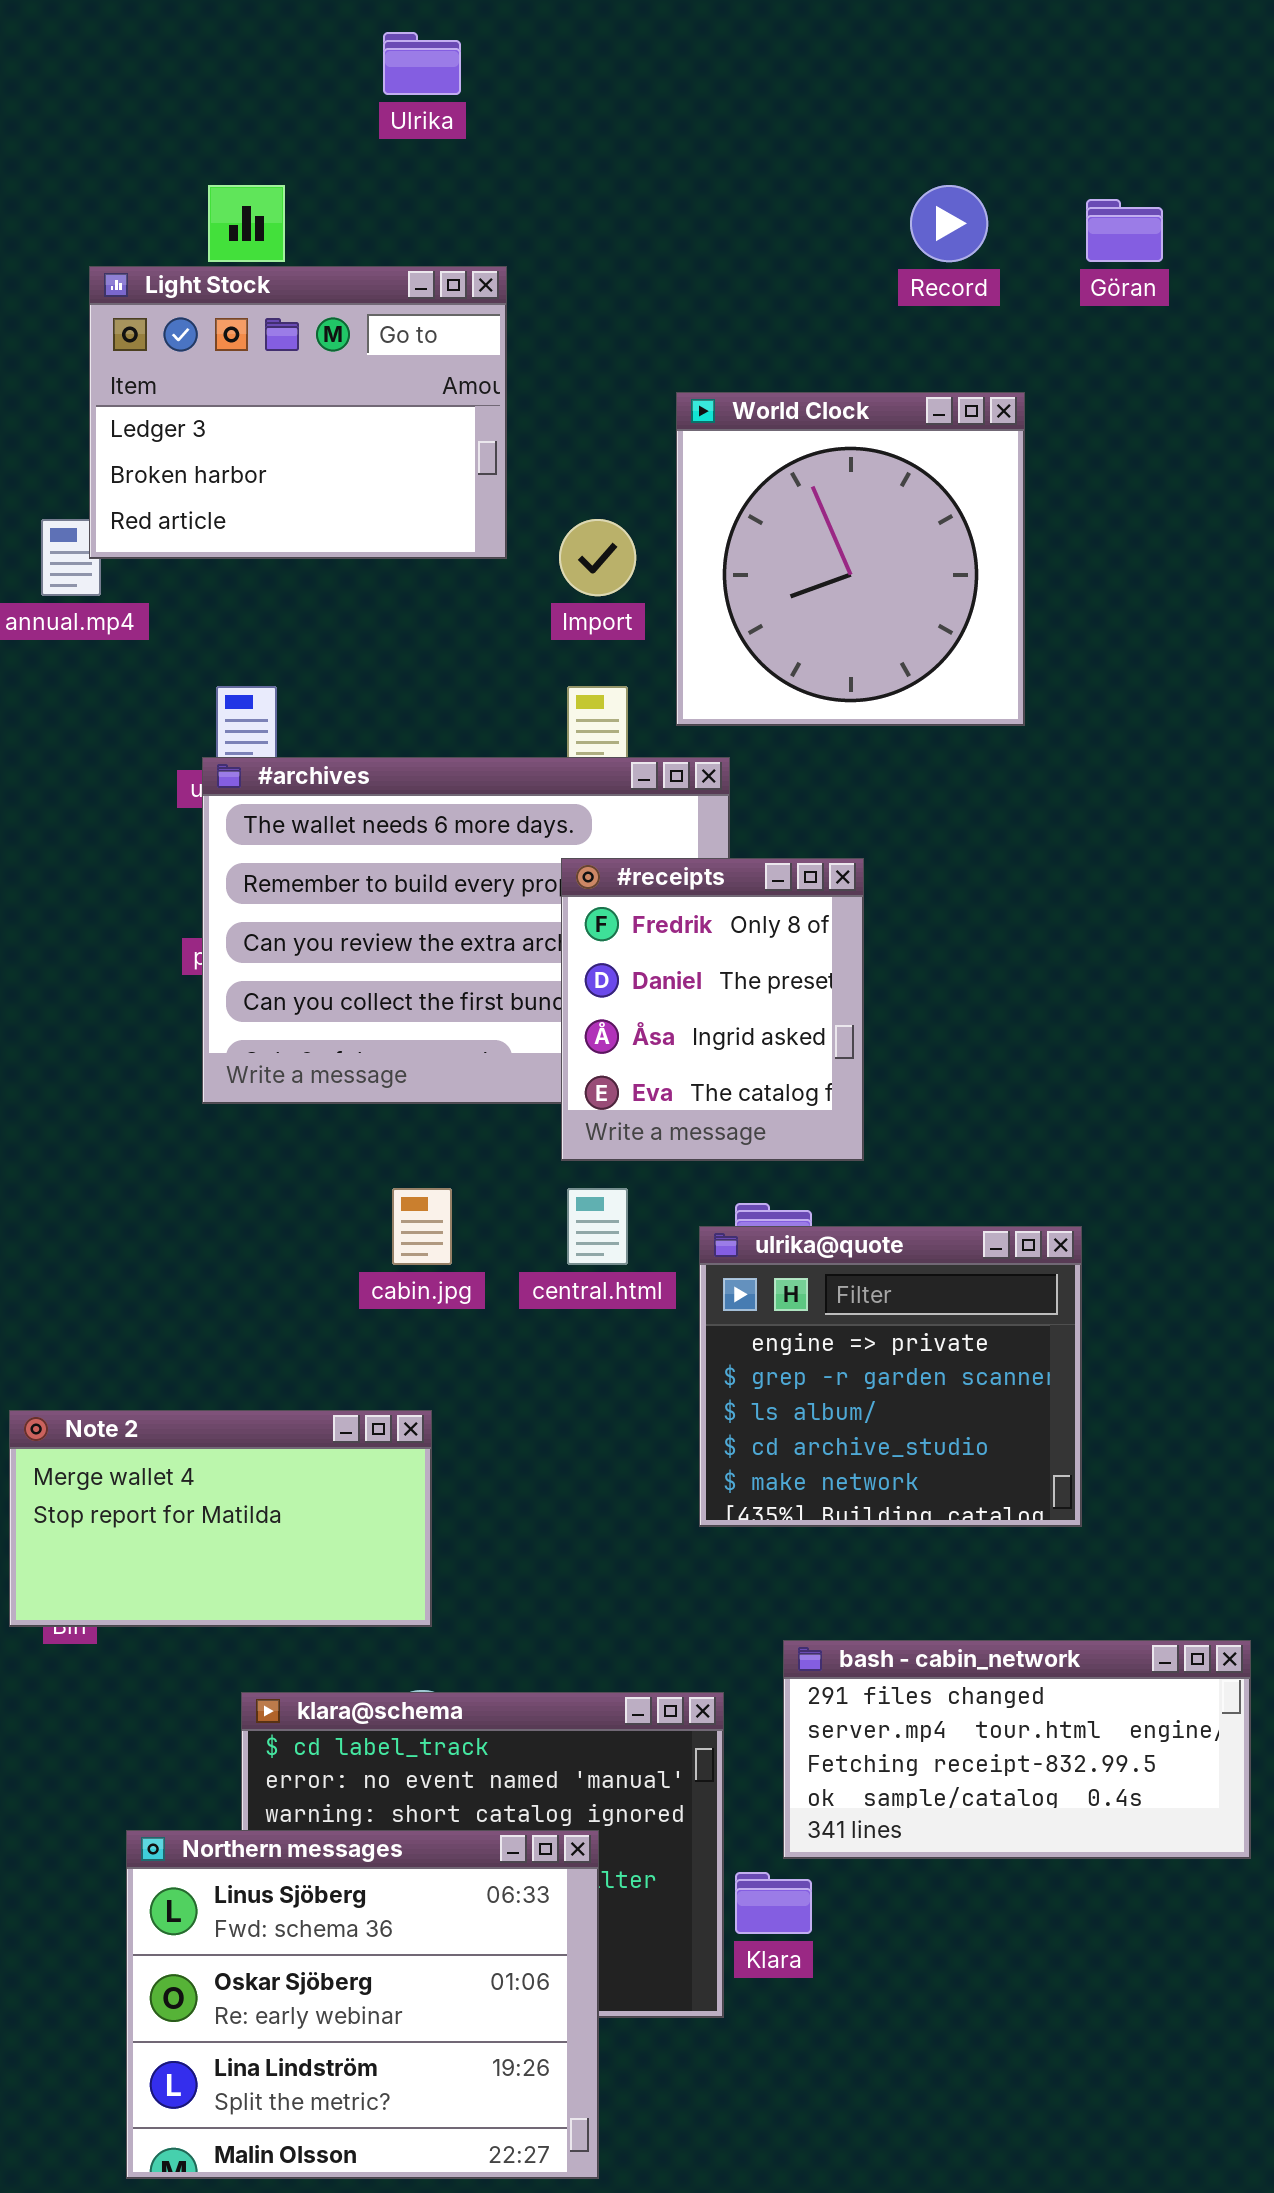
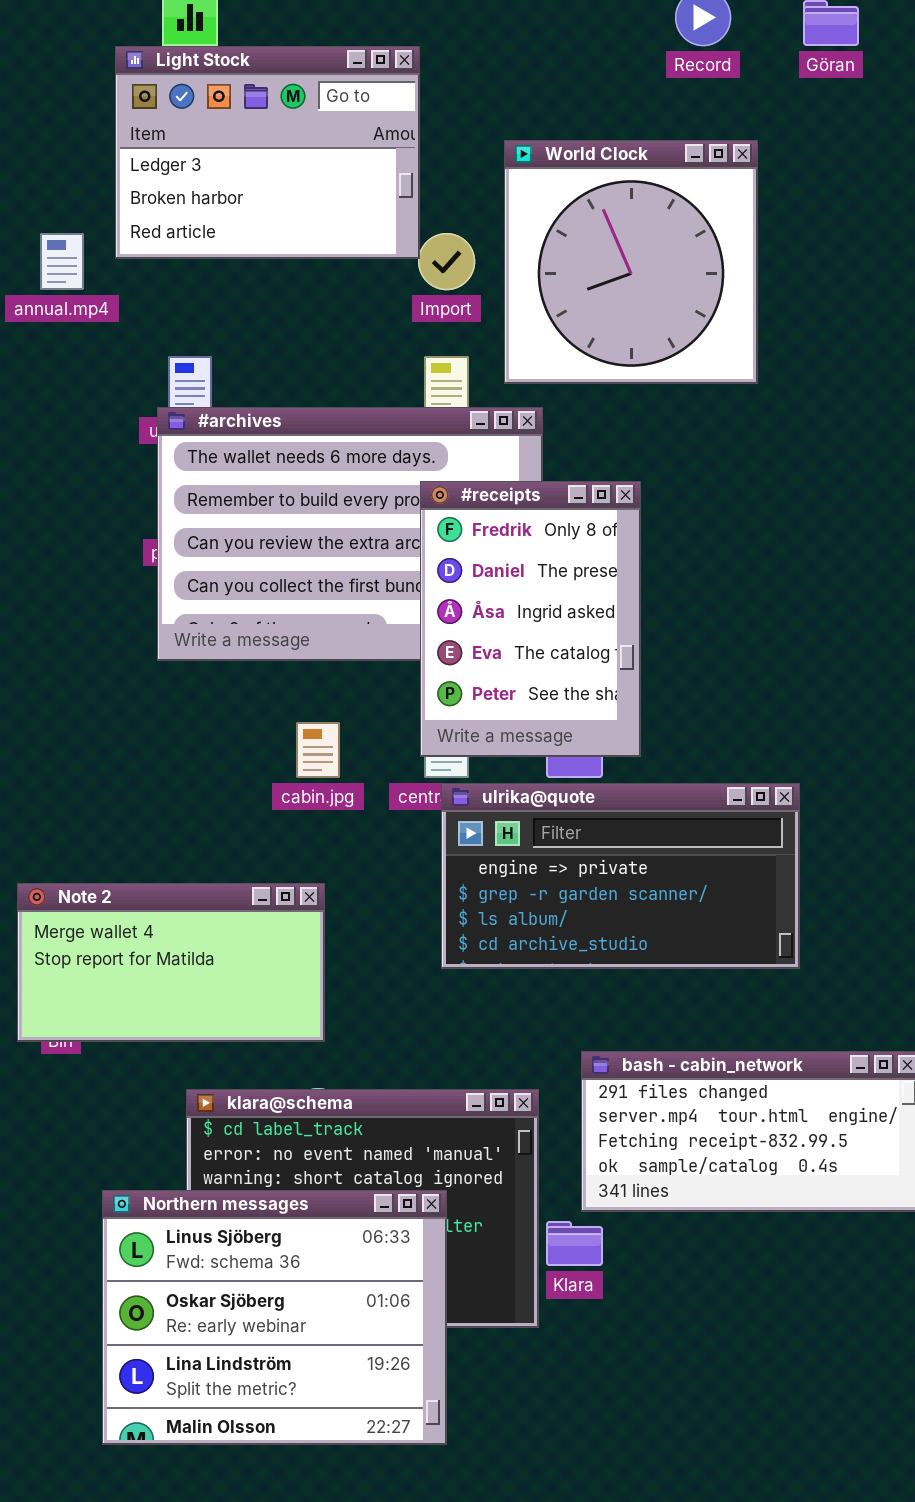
Light Stock: [89,266,507,559] -> [115,46,420,259], moved
#receipts: [561,858,864,1161] -> [420,481,641,757], resized
ulrika@quote: [699,1226,1082,1527] -> [441,783,800,969], resized

